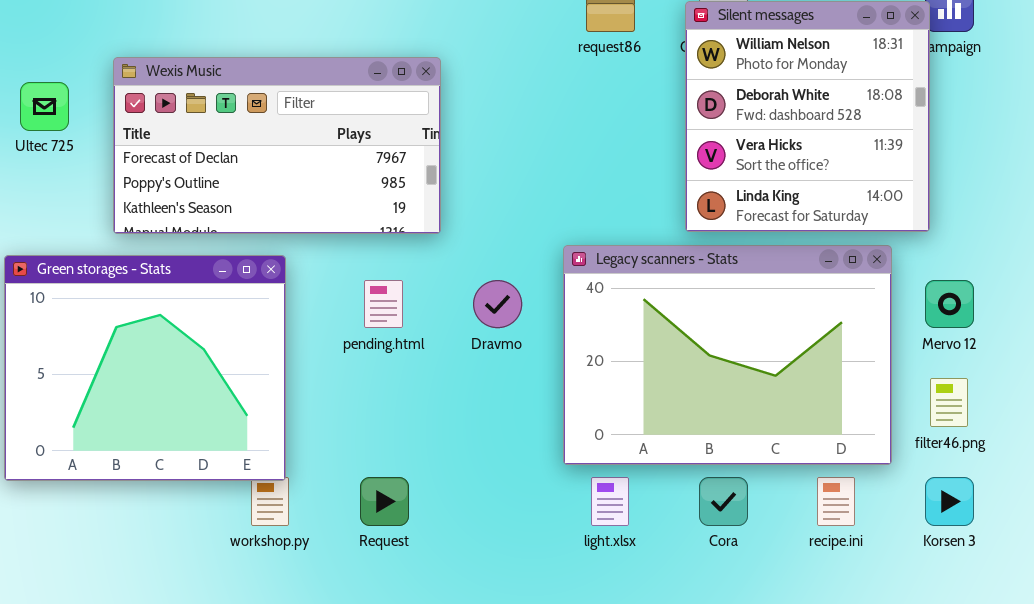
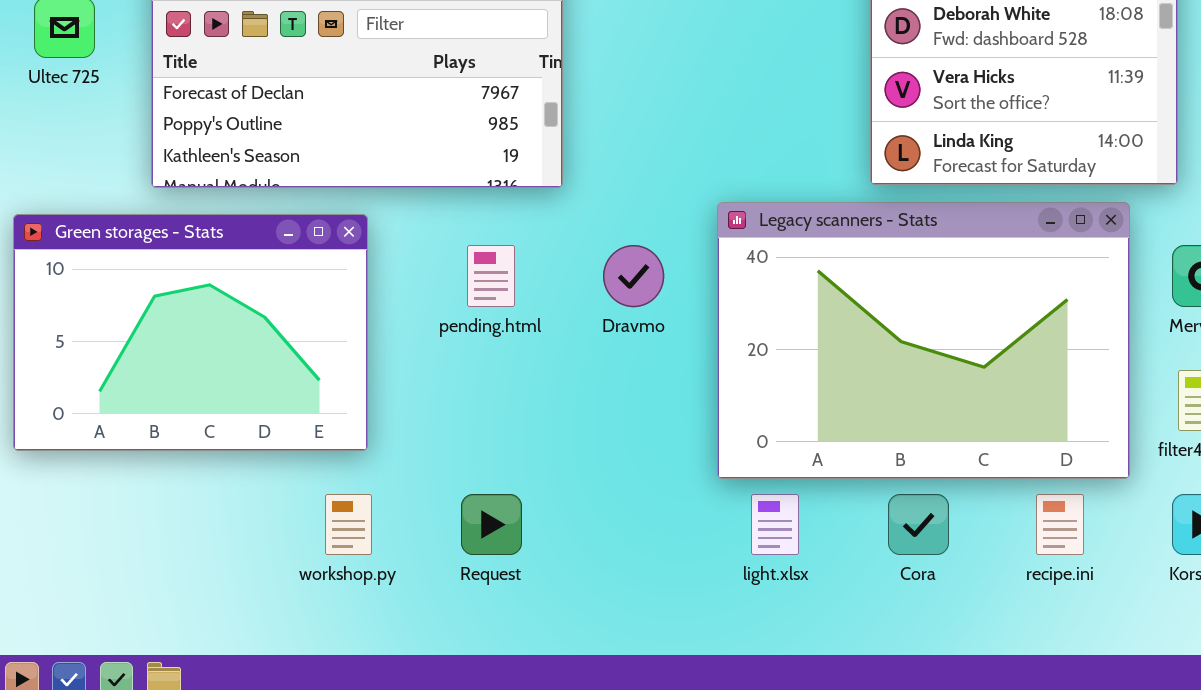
Green storages - Stats: [4,255,286,481] -> [13,214,368,451], resized

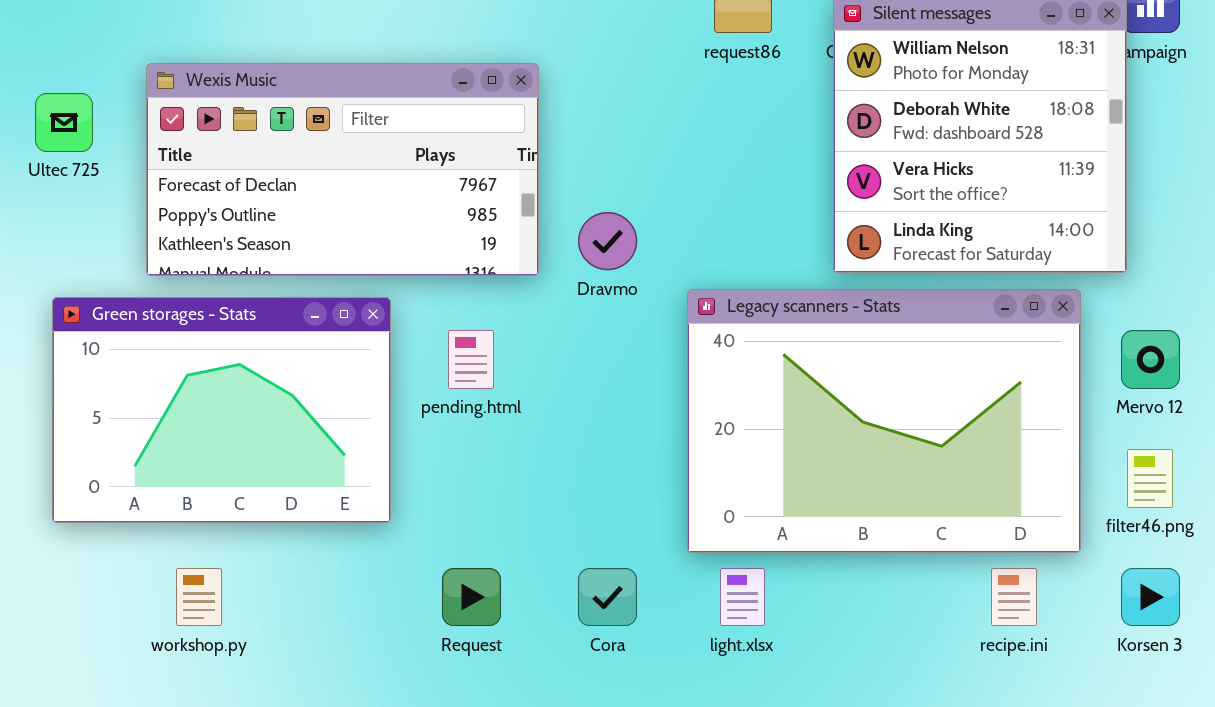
Green storages - Stats: [13,214,368,451] -> [52,297,391,523], moved
Dravmo: [603,245,664,307] -> [578,212,637,270], moved
workshop.py: [325,494,372,555] -> [176,568,222,626], moved
Cora: [888,494,949,555] -> [578,568,637,626], moved

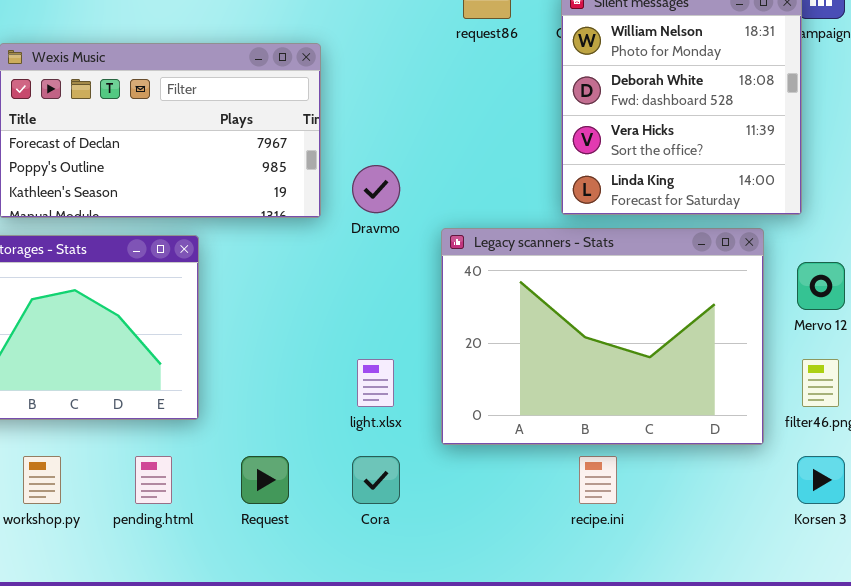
pending.html: [448,330,494,389] -> [135,456,172,504], moved
light.xlsx: [720,568,765,626] -> [357,359,394,407], moved
recipe.ini: [991,568,1037,626] -> [579,456,617,504], moved

